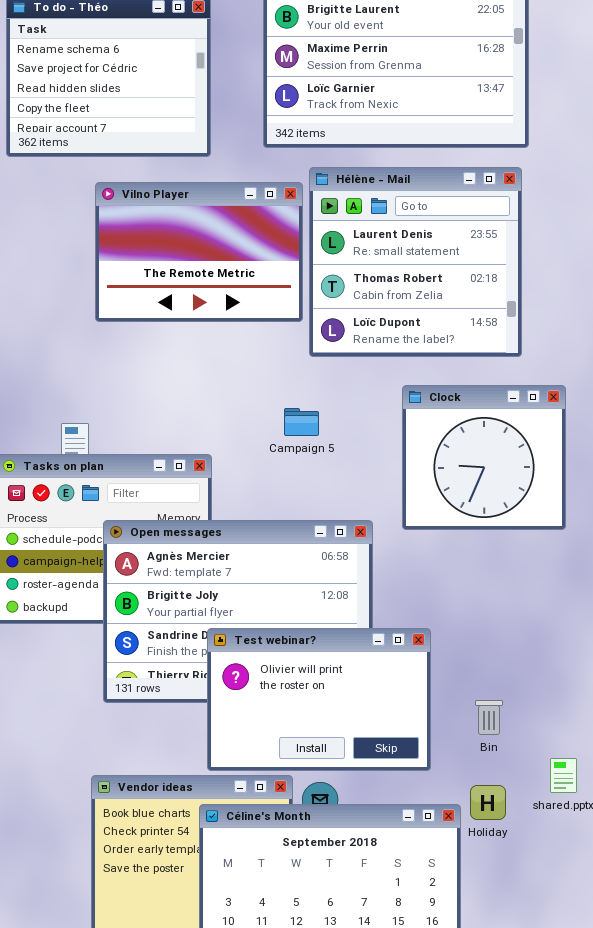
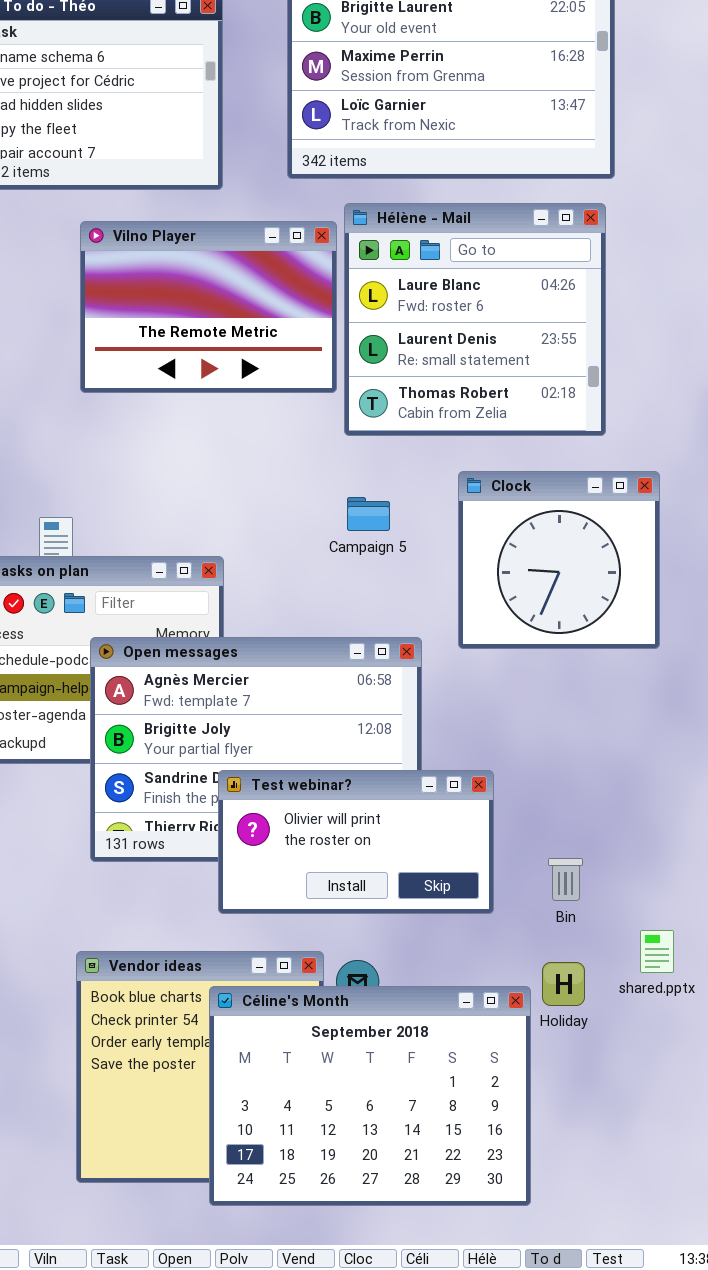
Hélène - Mail: [309,167,522,357] -> [344,203,606,436], scrolled up 1 row
Campaign 5: [284,408,319,436] -> [347,497,390,531], moved
Test webinar?: [207,628,431,771] -> [218,770,494,914], resized

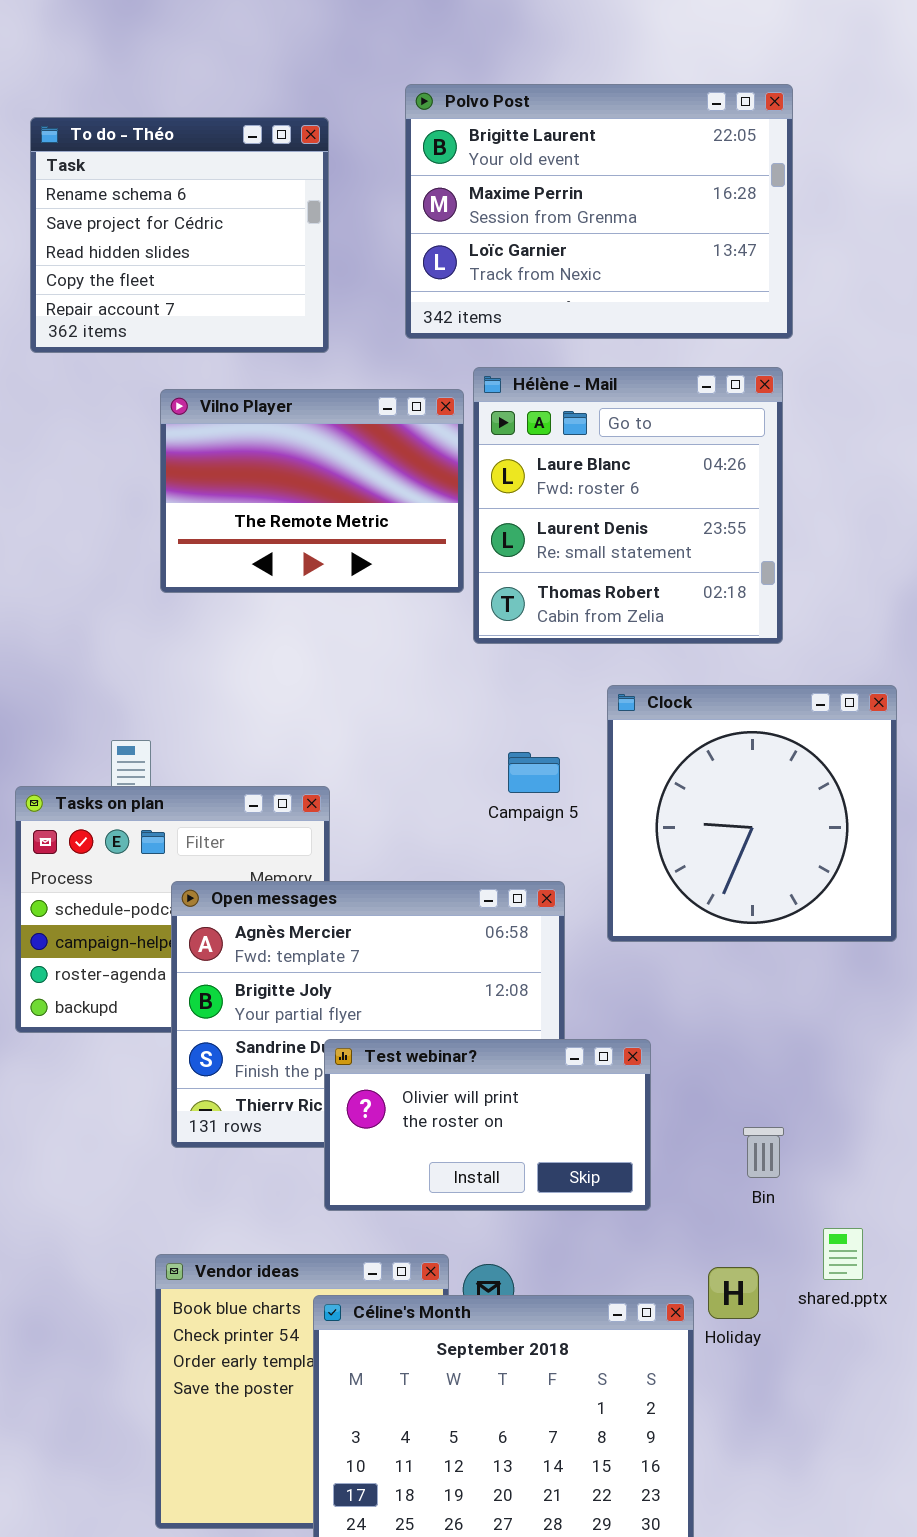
Clock: [458,471,660,649] -> [607,685,897,942], resized
Campaign 5: [347,497,390,531] -> [508,752,560,793], moved
Bin: [548,858,583,901] -> [743,1127,784,1178], moved

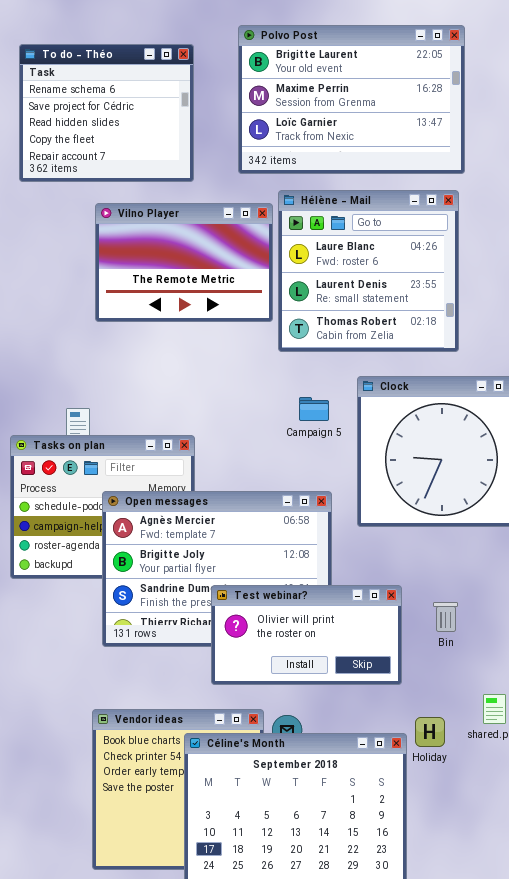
Campaign 5: [508,752,560,793] -> [299,397,329,421], moved
Test webinar?: [324,1039,651,1211] -> [211,585,402,685], moved
Bin: [743,1127,784,1178] -> [433,602,458,632], moved

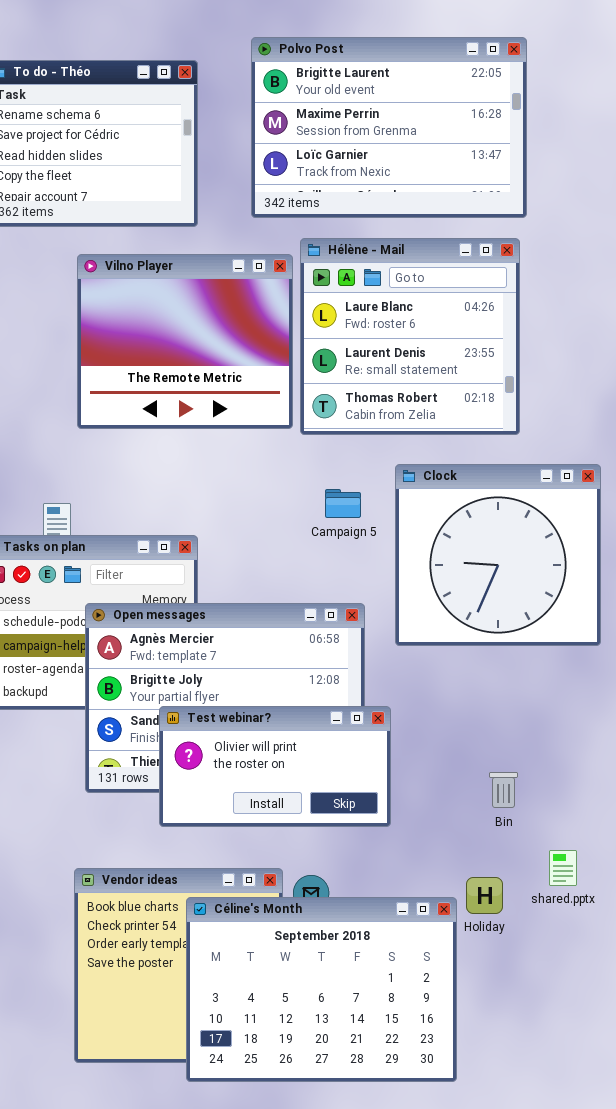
Vilno Player: [95,203,273,322] -> [77,254,293,429], resized
Test webinar?: [211,585,402,685] -> [159,706,391,827], moved
Bin: [433,602,458,632] -> [489,772,518,808], moved

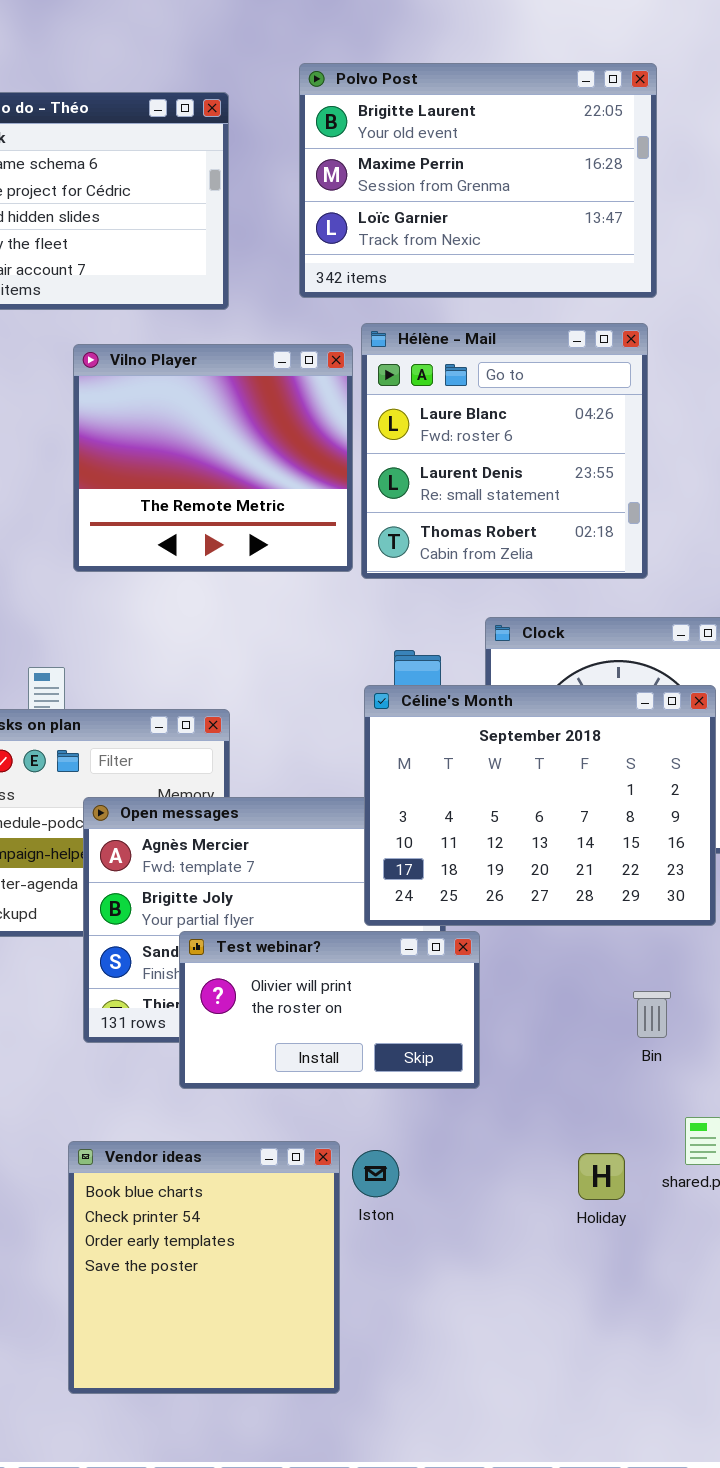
Bin: [489,772,518,808] -> [633,991,671,1038], moved
Céline's Month: [186,897,457,1082] -> [364,685,716,926], moved

